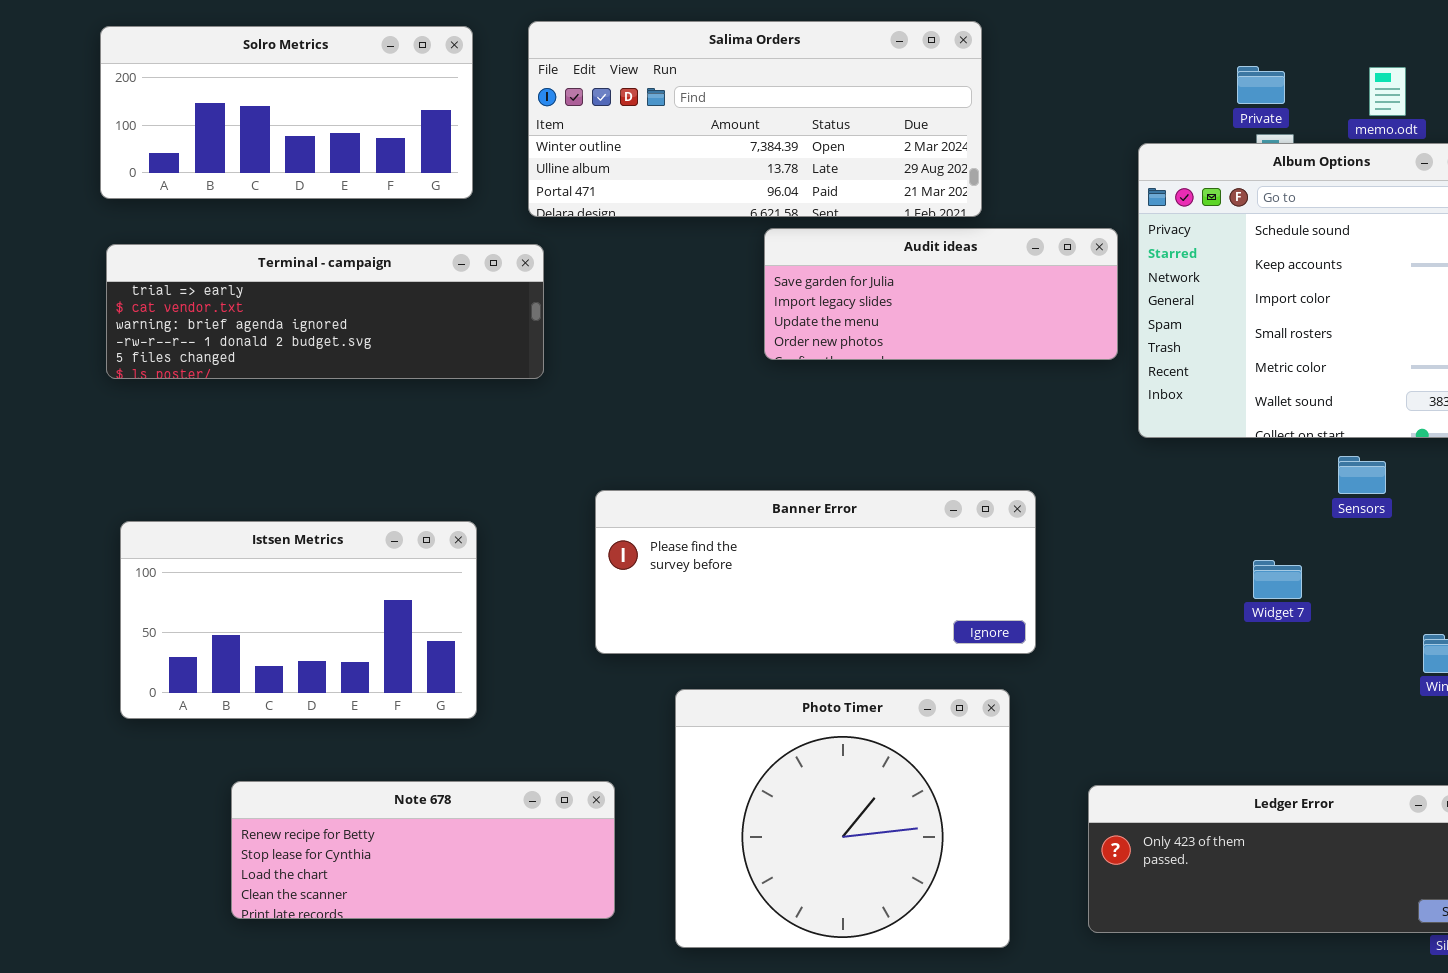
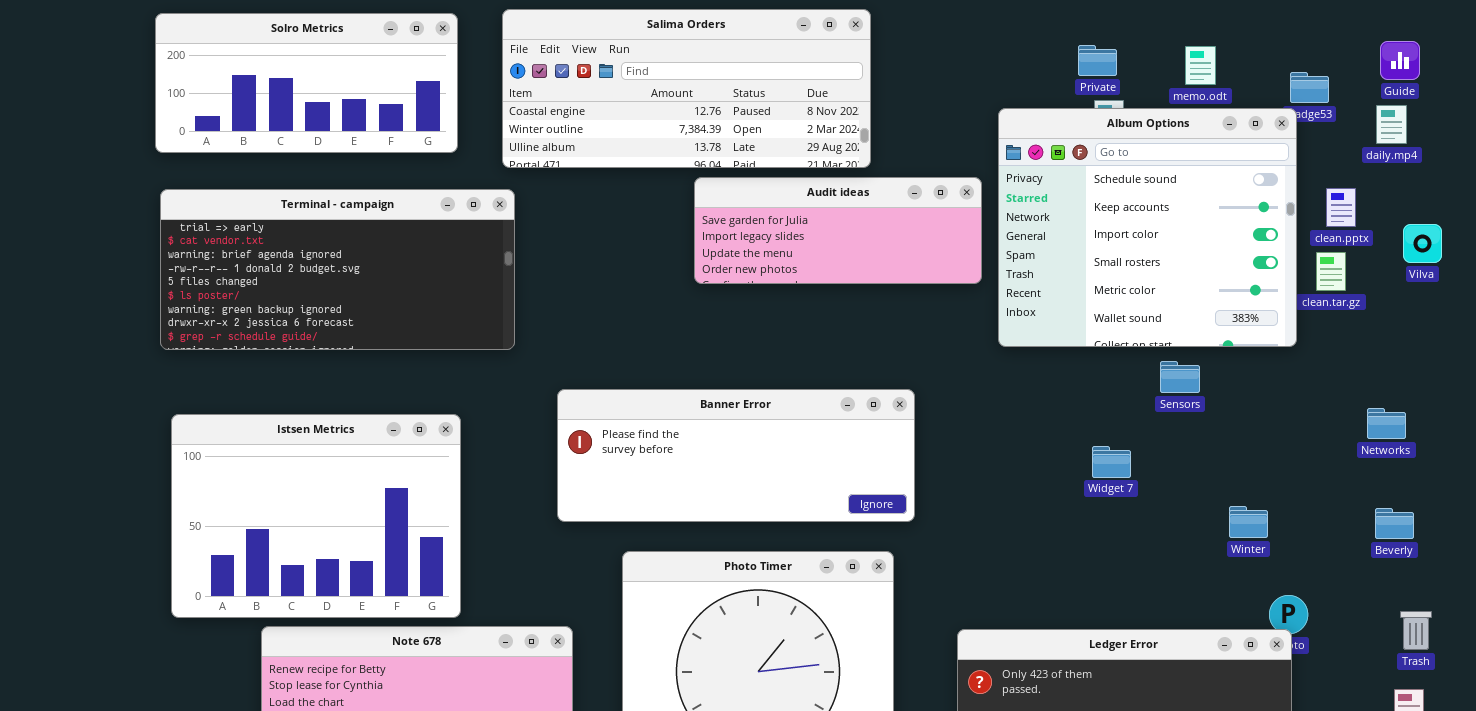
Salima Orders: [528,21,982,217] -> [502,9,871,168], scrolled up 1 row
Terminal - campaign: [106,244,544,379] -> [160,189,515,350], resized
Istsen Metrics: [120,521,477,719] -> [171,414,461,618], resized

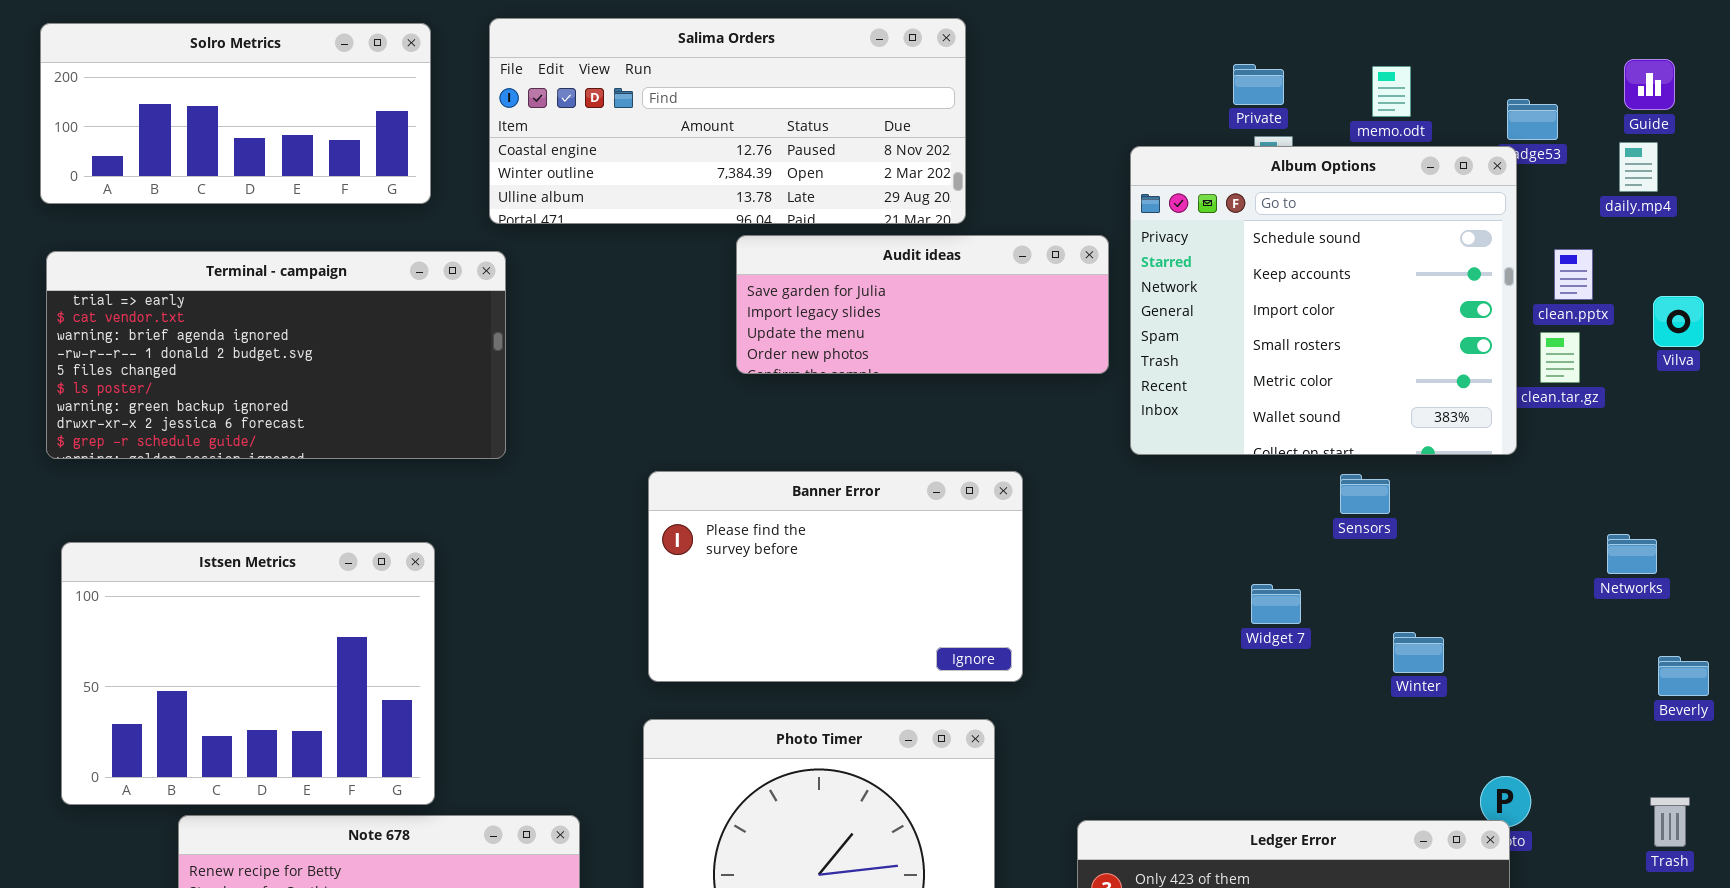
Banner Error: [557,389,915,522] -> [648,471,1023,682], resized
Winter: [1229,506,1268,538] -> [1393,632,1444,673], moved
Beverly: [1375,508,1414,539] -> [1658,656,1709,696], moved

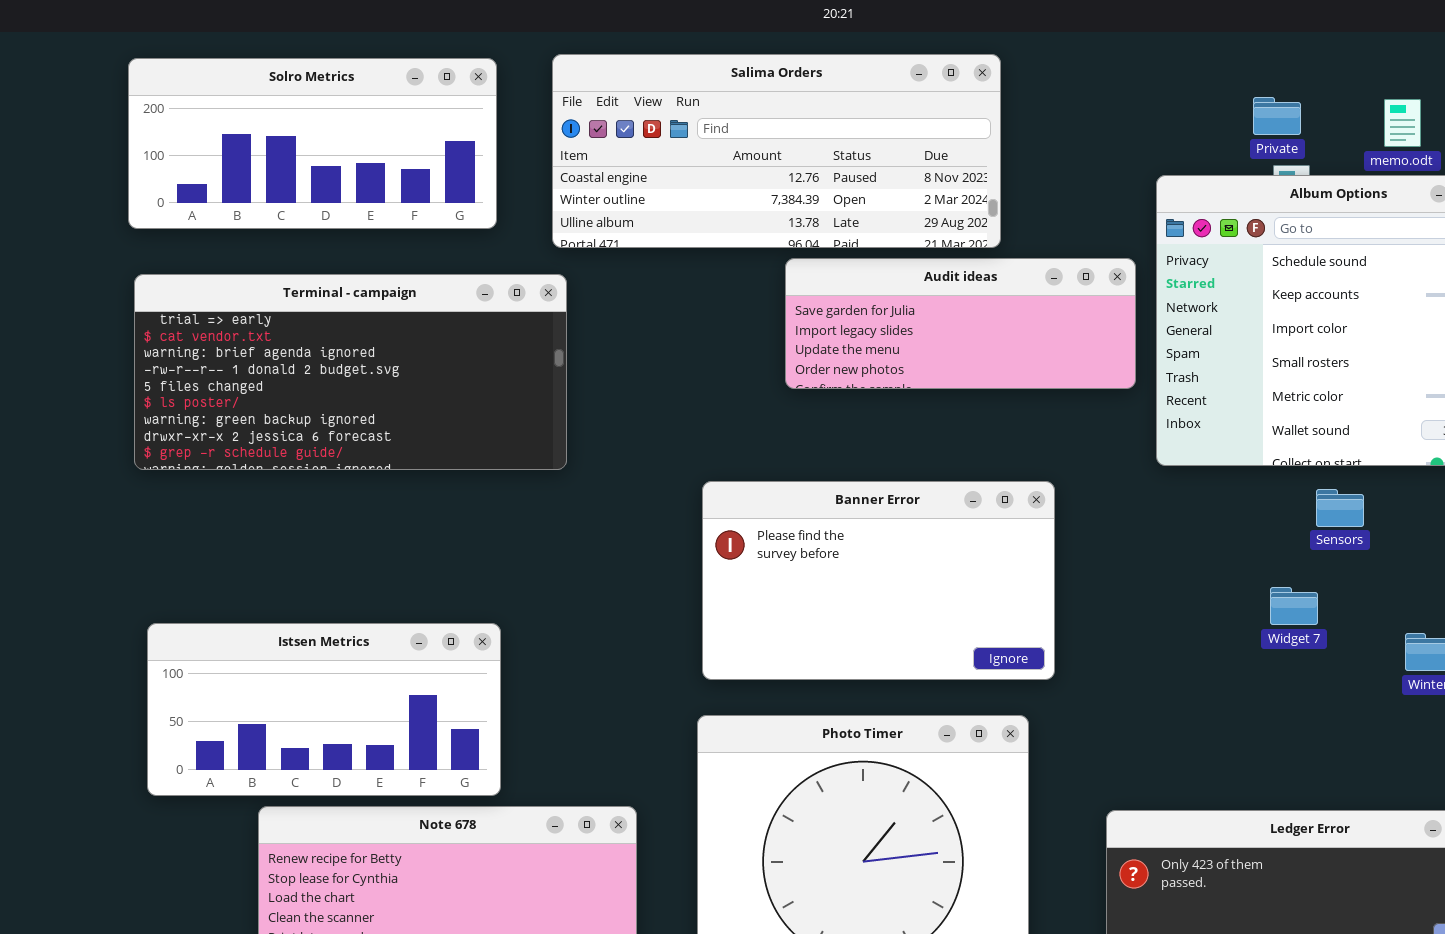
Sensors: [1340,474,1390,514] -> [1316,489,1364,527], moved
Istsen Metrics: [61,542,435,805] -> [147,623,501,796], resized

